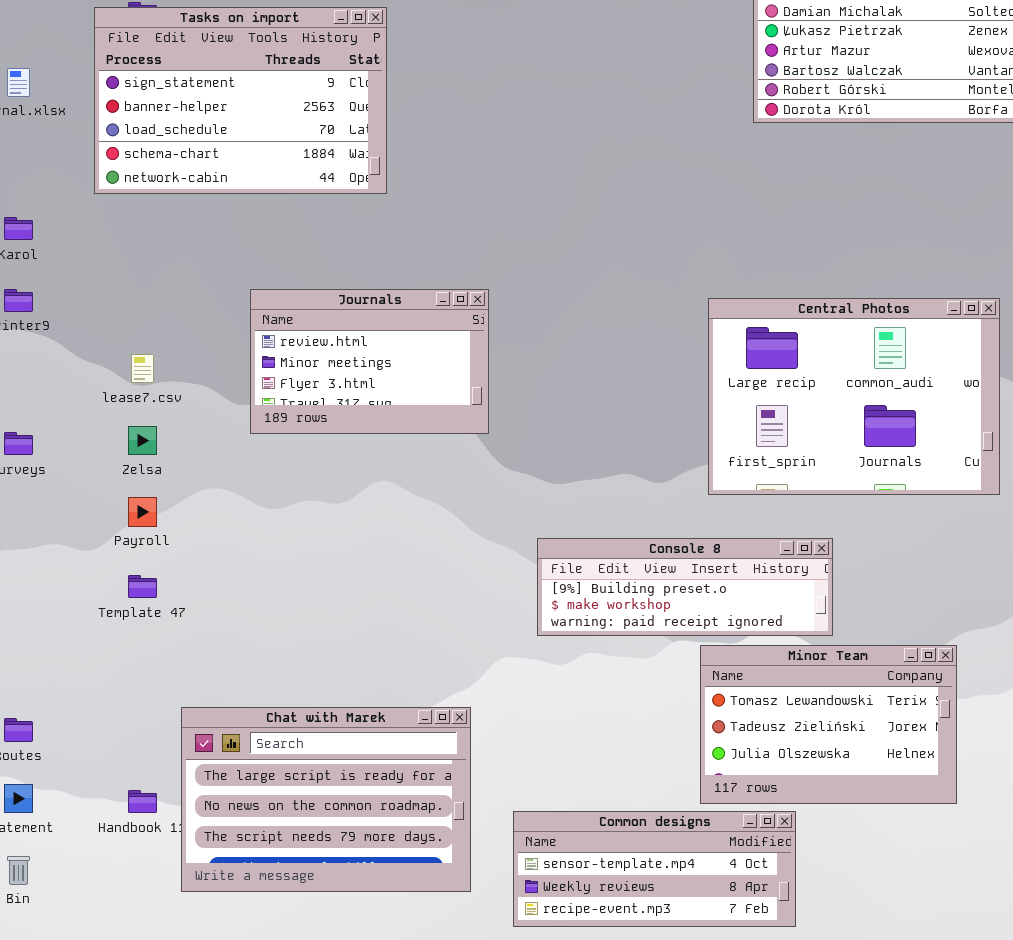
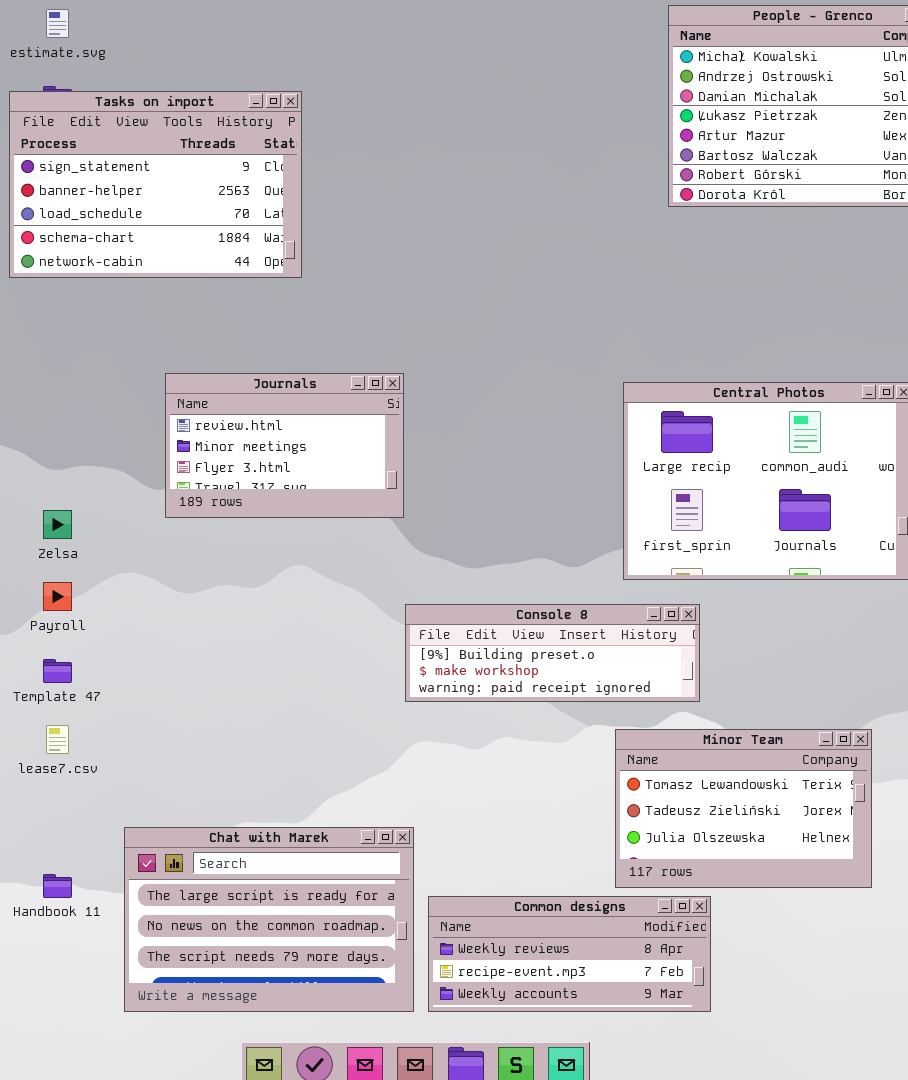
lease7.csv: [131,354,154,383] -> [46,725,69,754], moved
Console 8: [537,538,833,636] -> [405,604,700,702], moved
Chat with Marek: [181,707,471,892] -> [124,827,414,1012], moved
Common designs: [513,811,796,927] -> [428,896,711,1012], scrolled down 1 row

